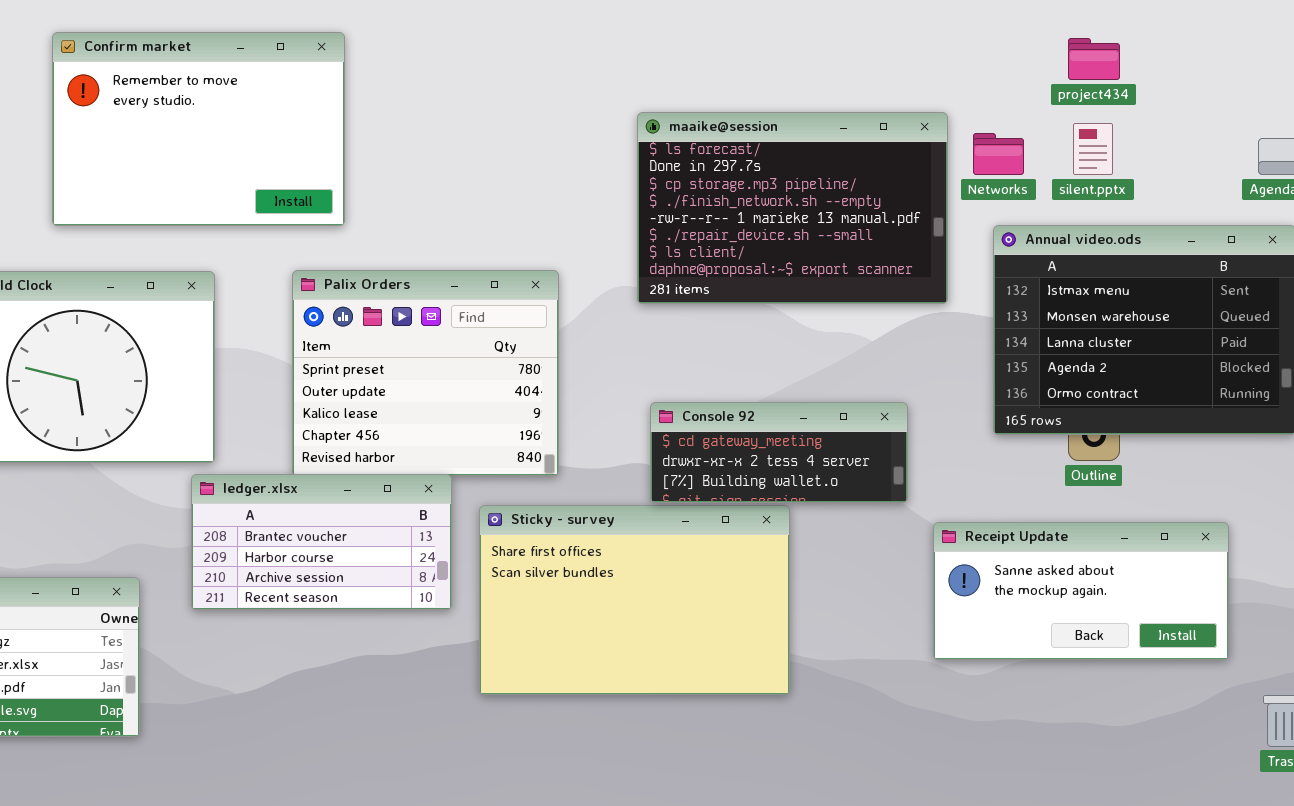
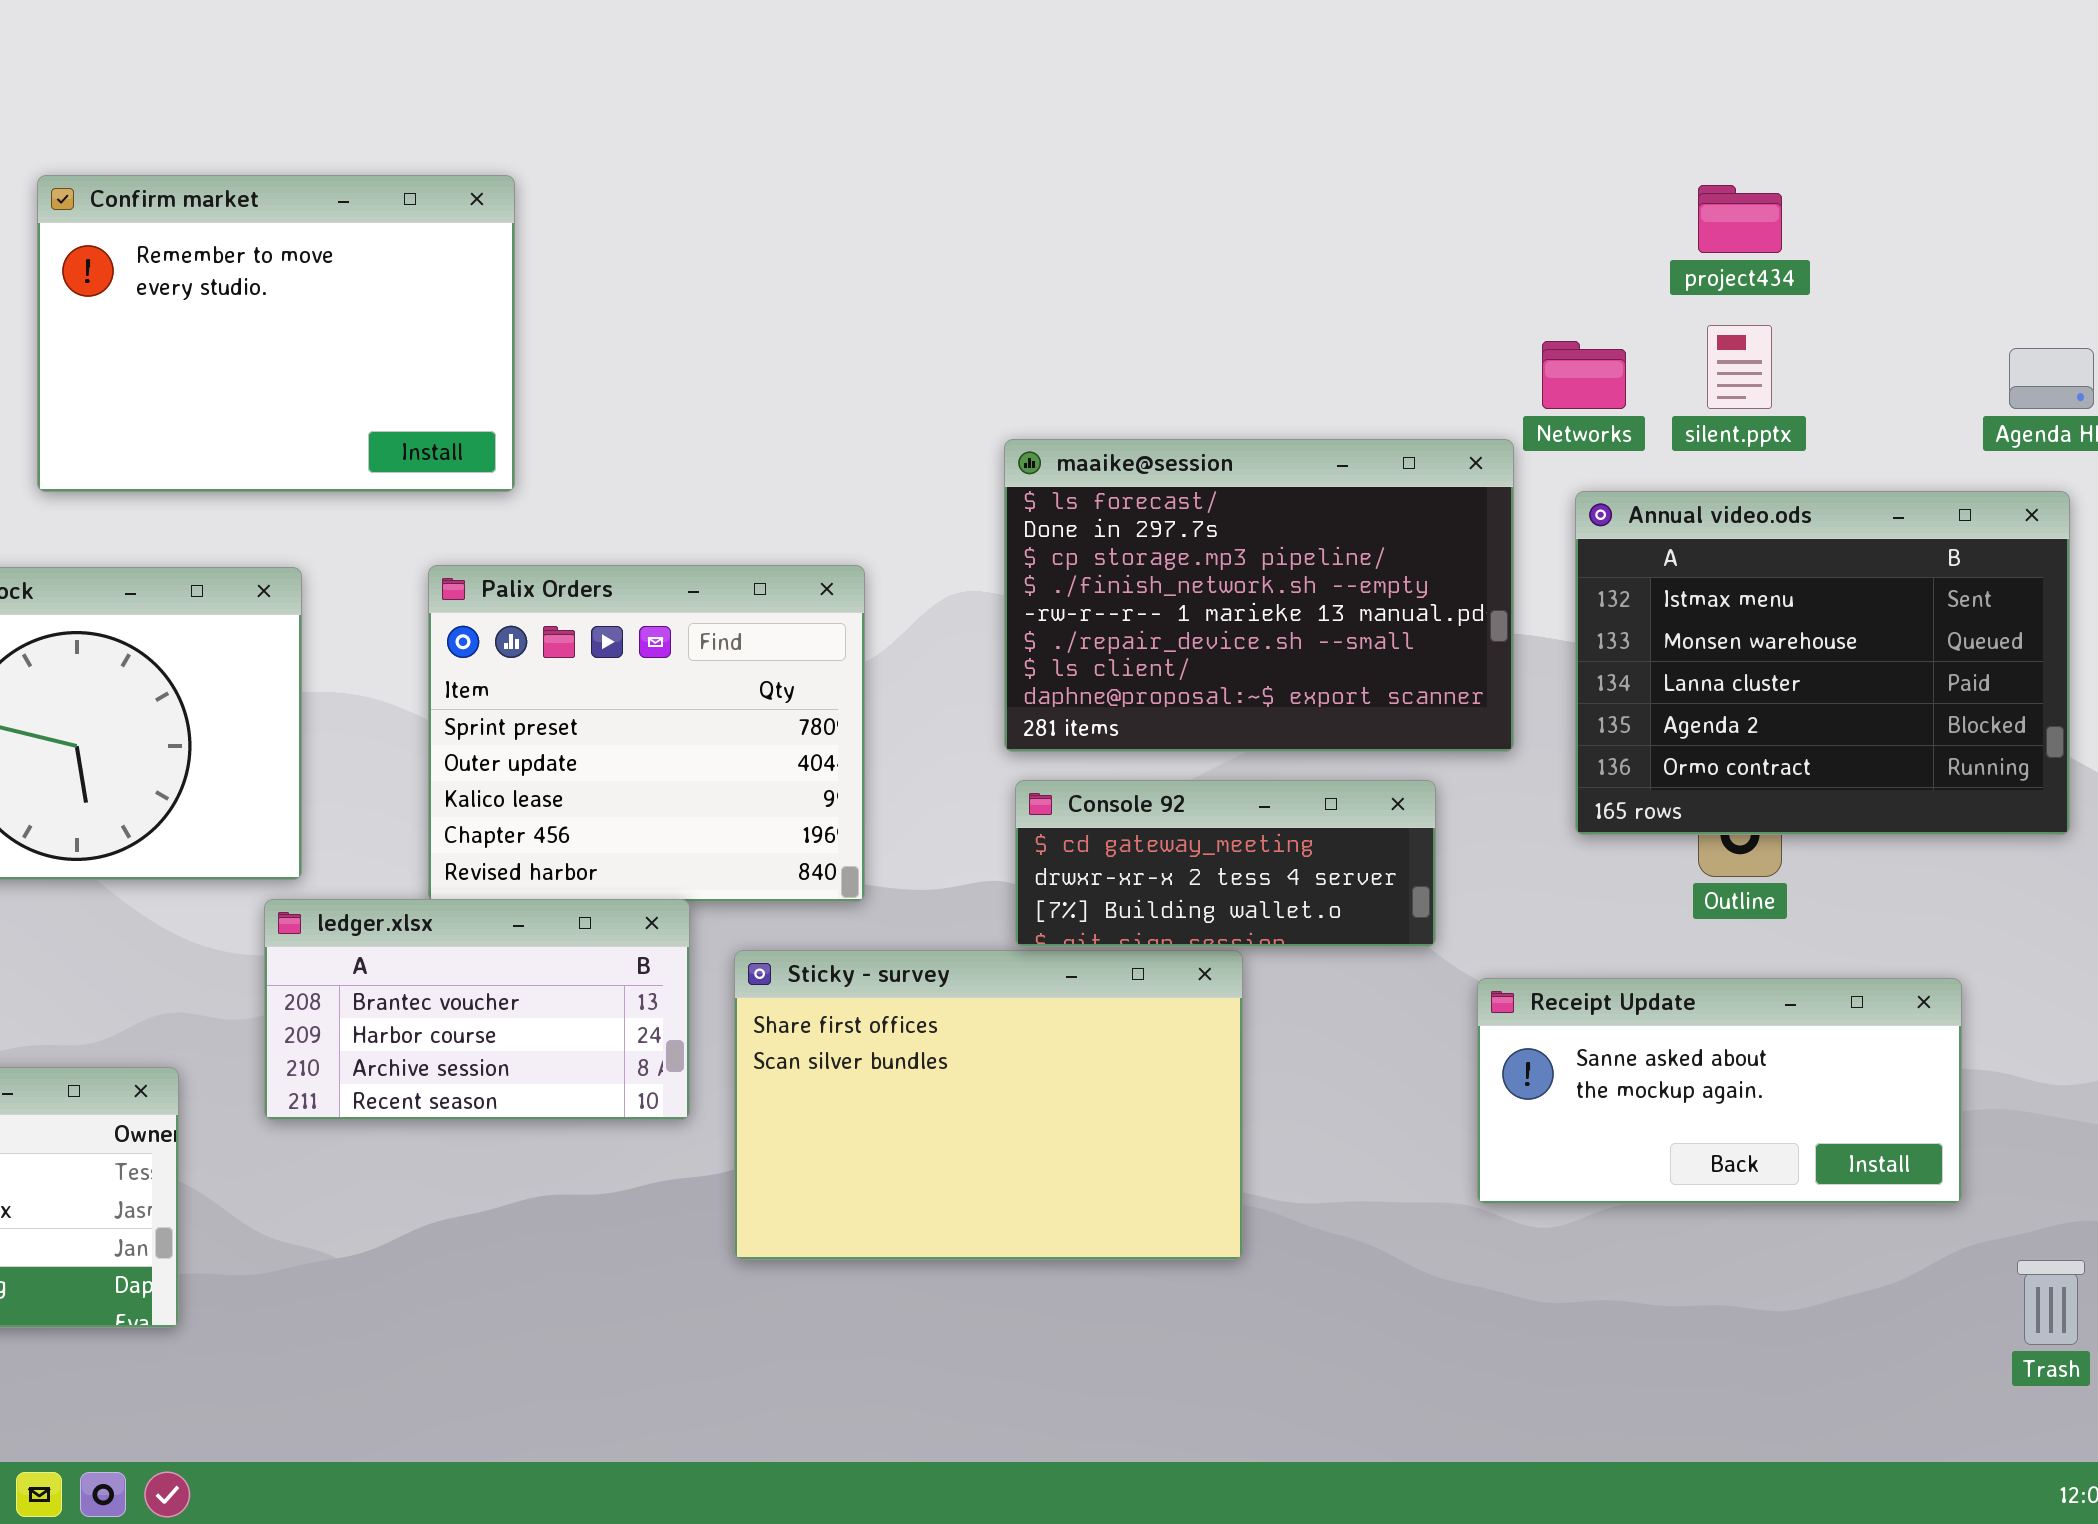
maaike@session: [637,112,948,304] -> [1004,439,1514,752], moved

